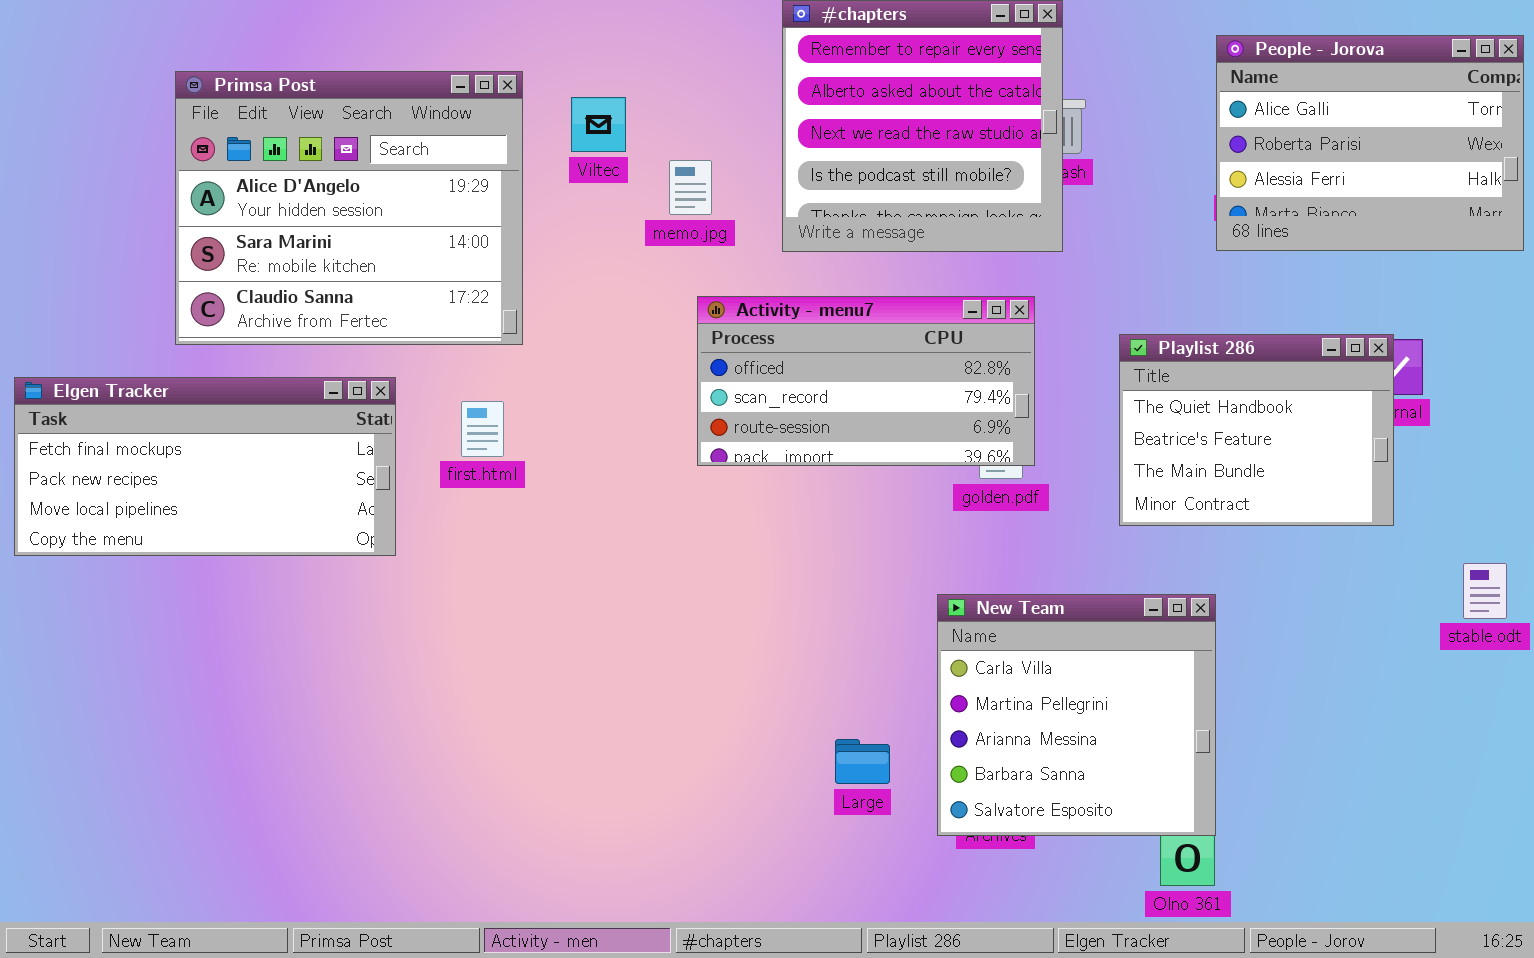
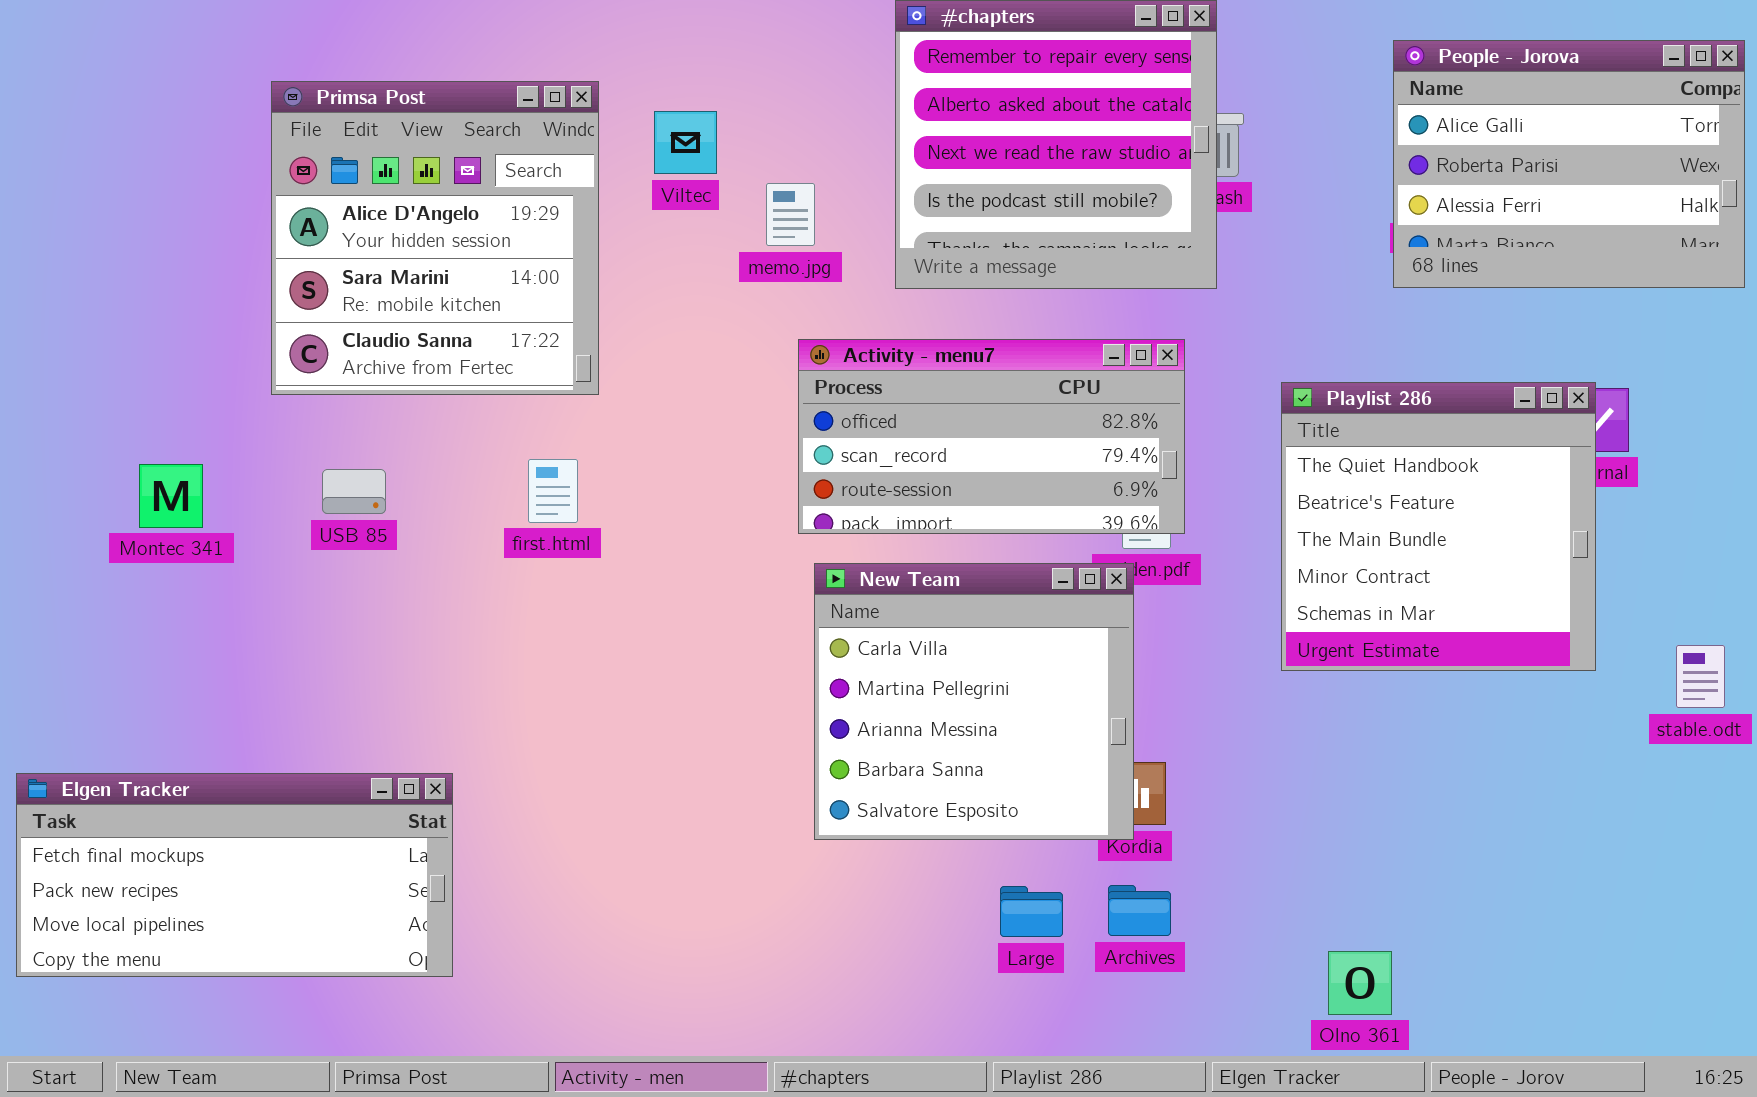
Primsa Post: [175,71,523,345] -> [271,81,599,395], resized
Playlist 286: [1119,334,1394,526] -> [1281,382,1596,671], resized
Elgen Tracker: [14,377,396,556] -> [16,773,453,977], moved
New Team: [937,594,1216,836] -> [814,563,1134,840], moved
Large: [835,739,890,784] -> [1000,886,1063,937], moved

